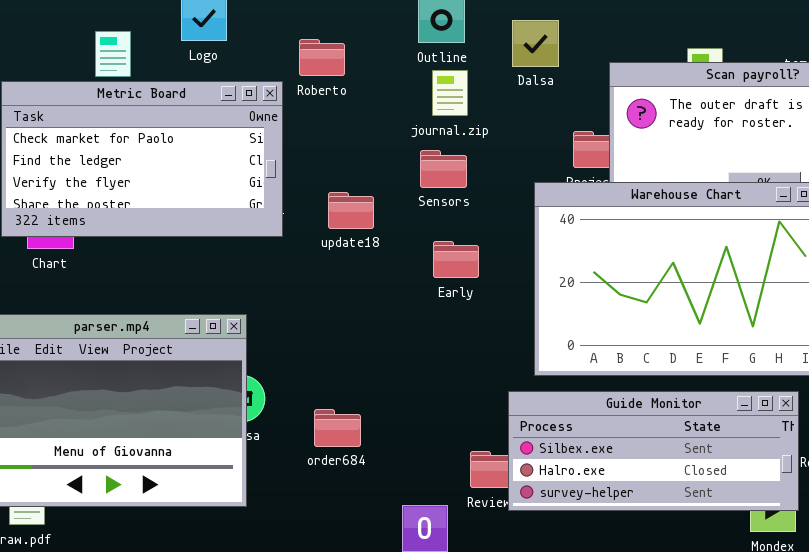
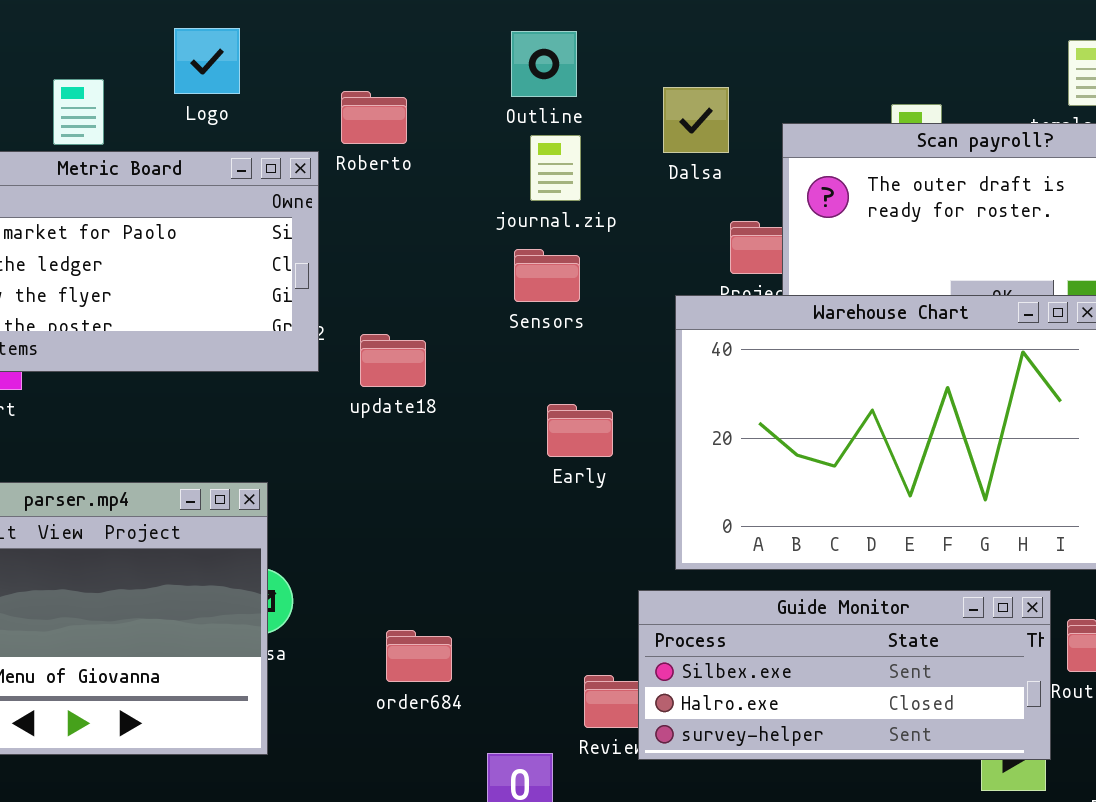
Dalsa: [512,20,559,67] -> [663,87,729,153], moved
update18: [328,192,374,229] -> [360,334,426,387], moved
Early: [433,241,479,278] -> [547,404,613,457], moved
order684: [314,409,361,447] -> [386,630,452,682], moved

